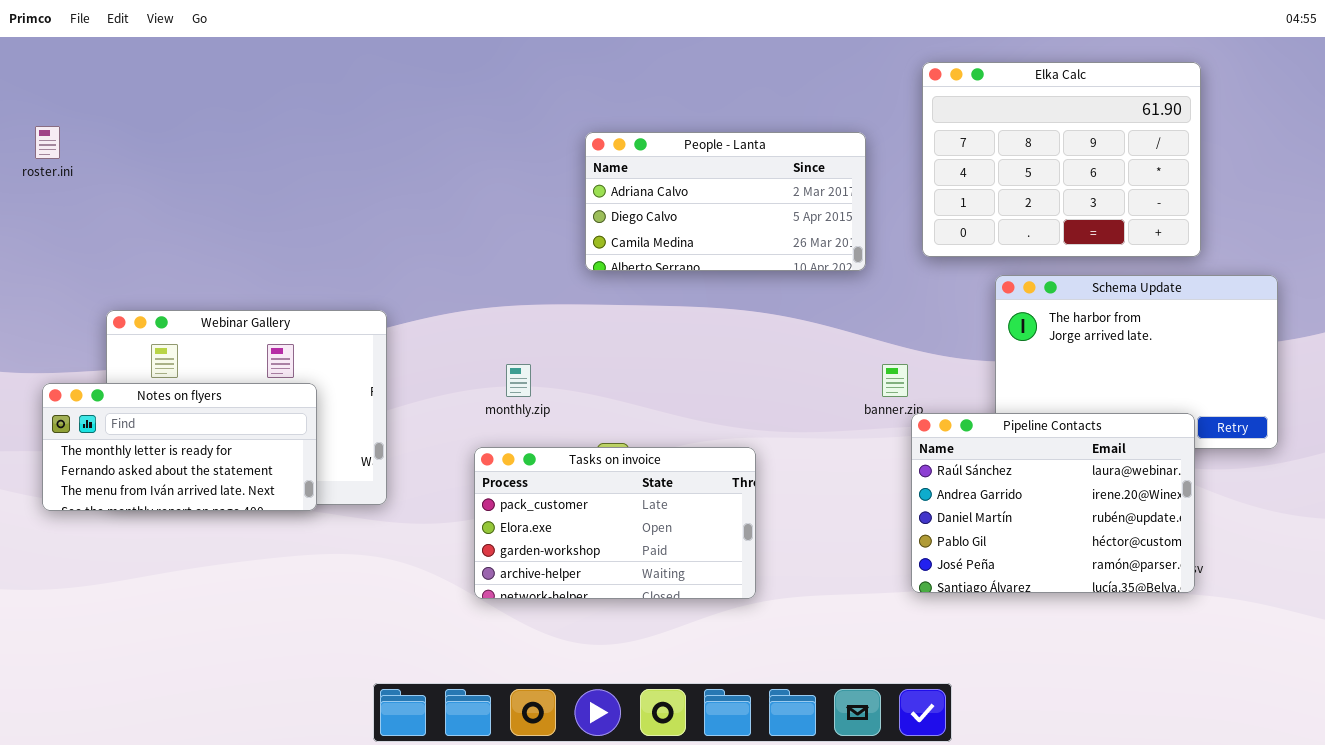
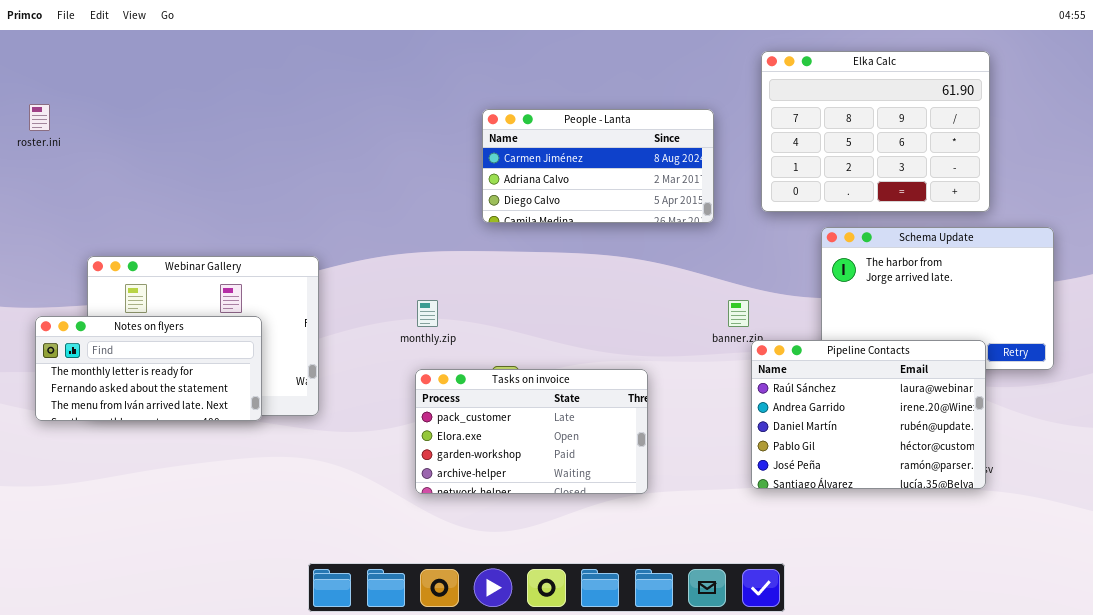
People - Lanta: [585,132,866,271] -> [482,109,714,223], scrolled up 1 row
Tasks on invoice: [474,447,756,599] -> [415,369,648,494], moved

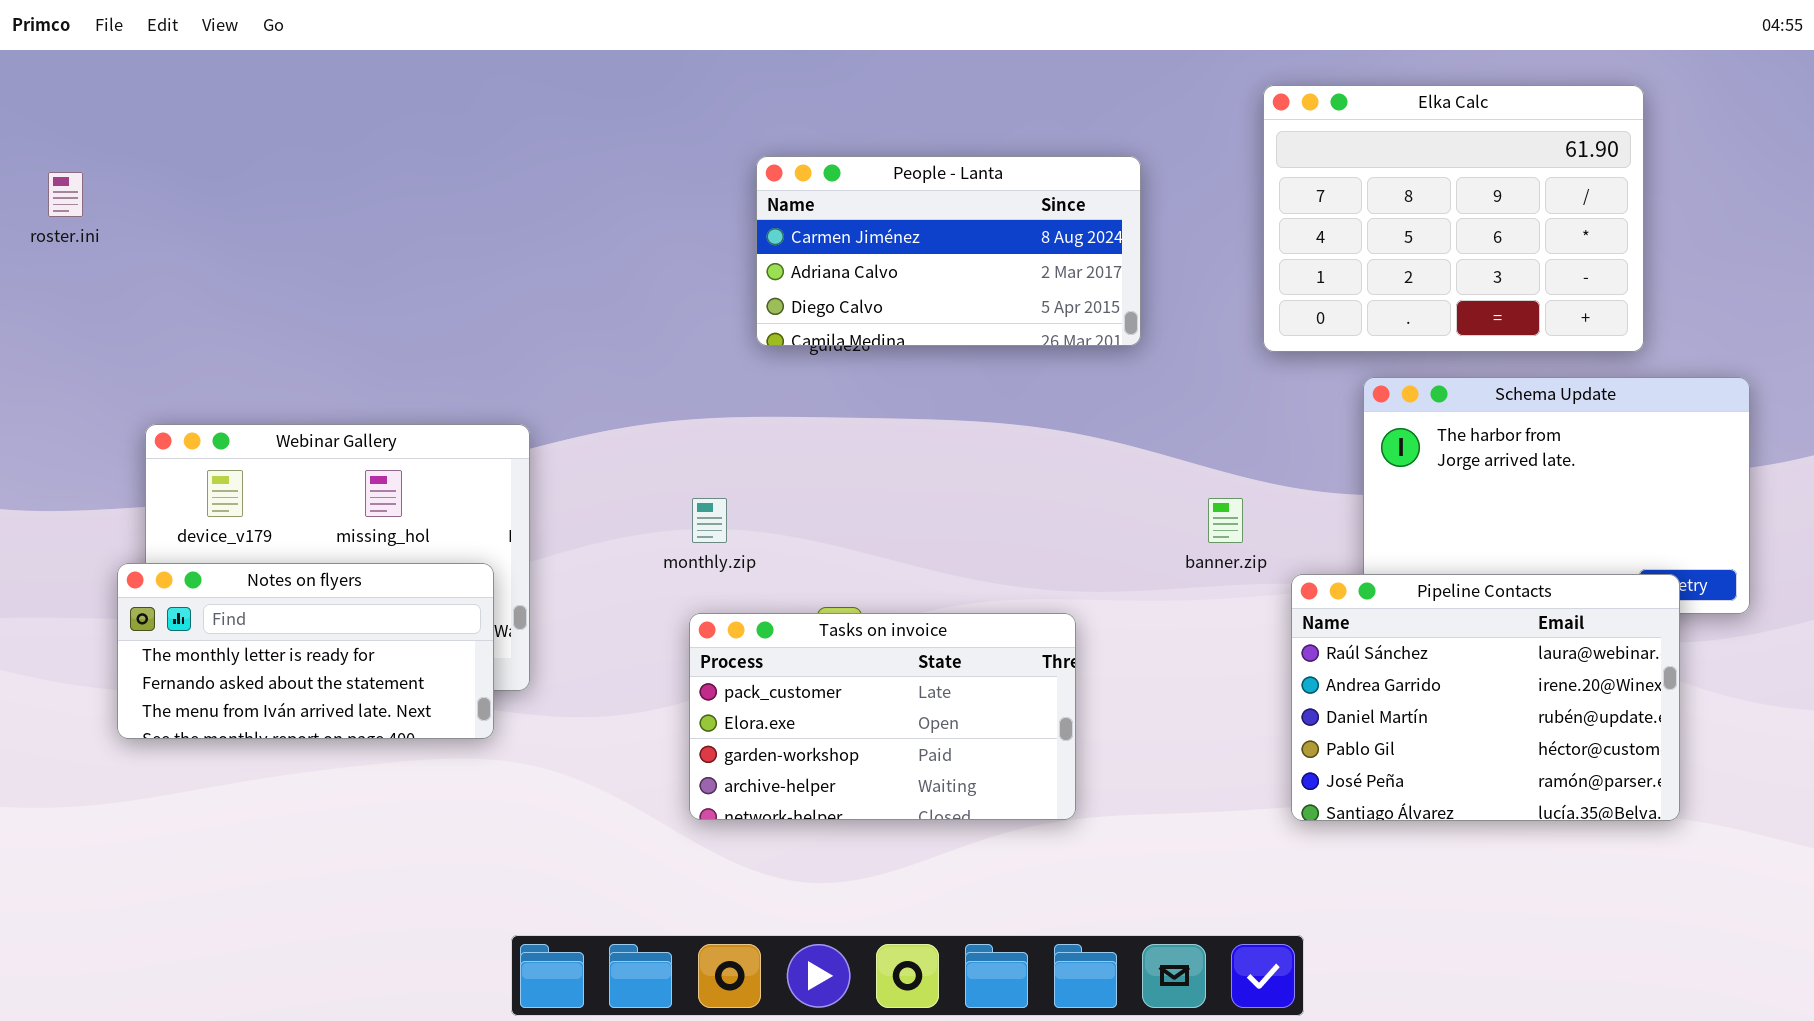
People - Lanta: [482,109,714,223] -> [756,156,1141,346], moved
Notes on flyers: [35,316,262,421] -> [117,563,494,739], moved
Pipeline Contacts: [751,340,986,489] -> [1291,574,1680,821], moved

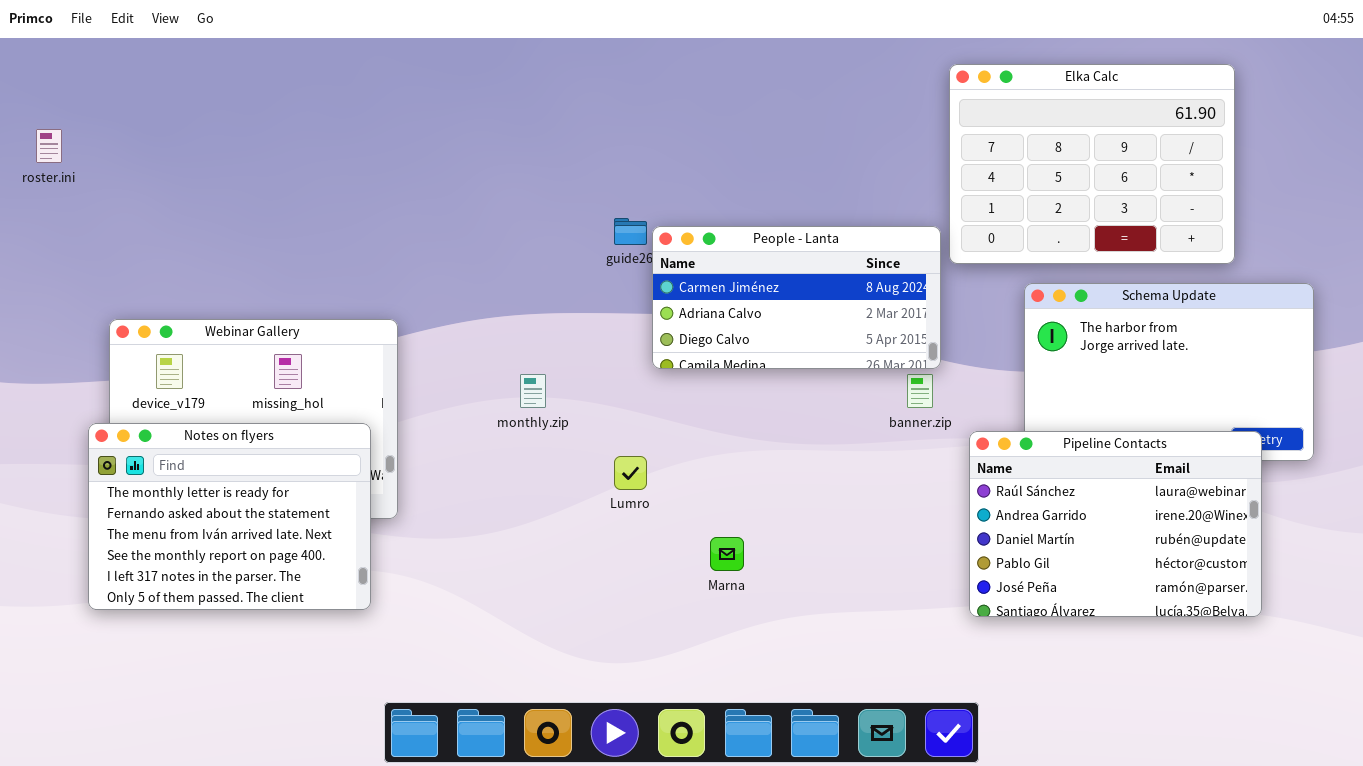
People - Lanta: [756,156,1141,346] -> [652,226,941,369], moved
Notes on flyers: [117,563,494,739] -> [88,423,371,610], resized
Tasks on invoice: [689,613,1076,820] -> none, closed

